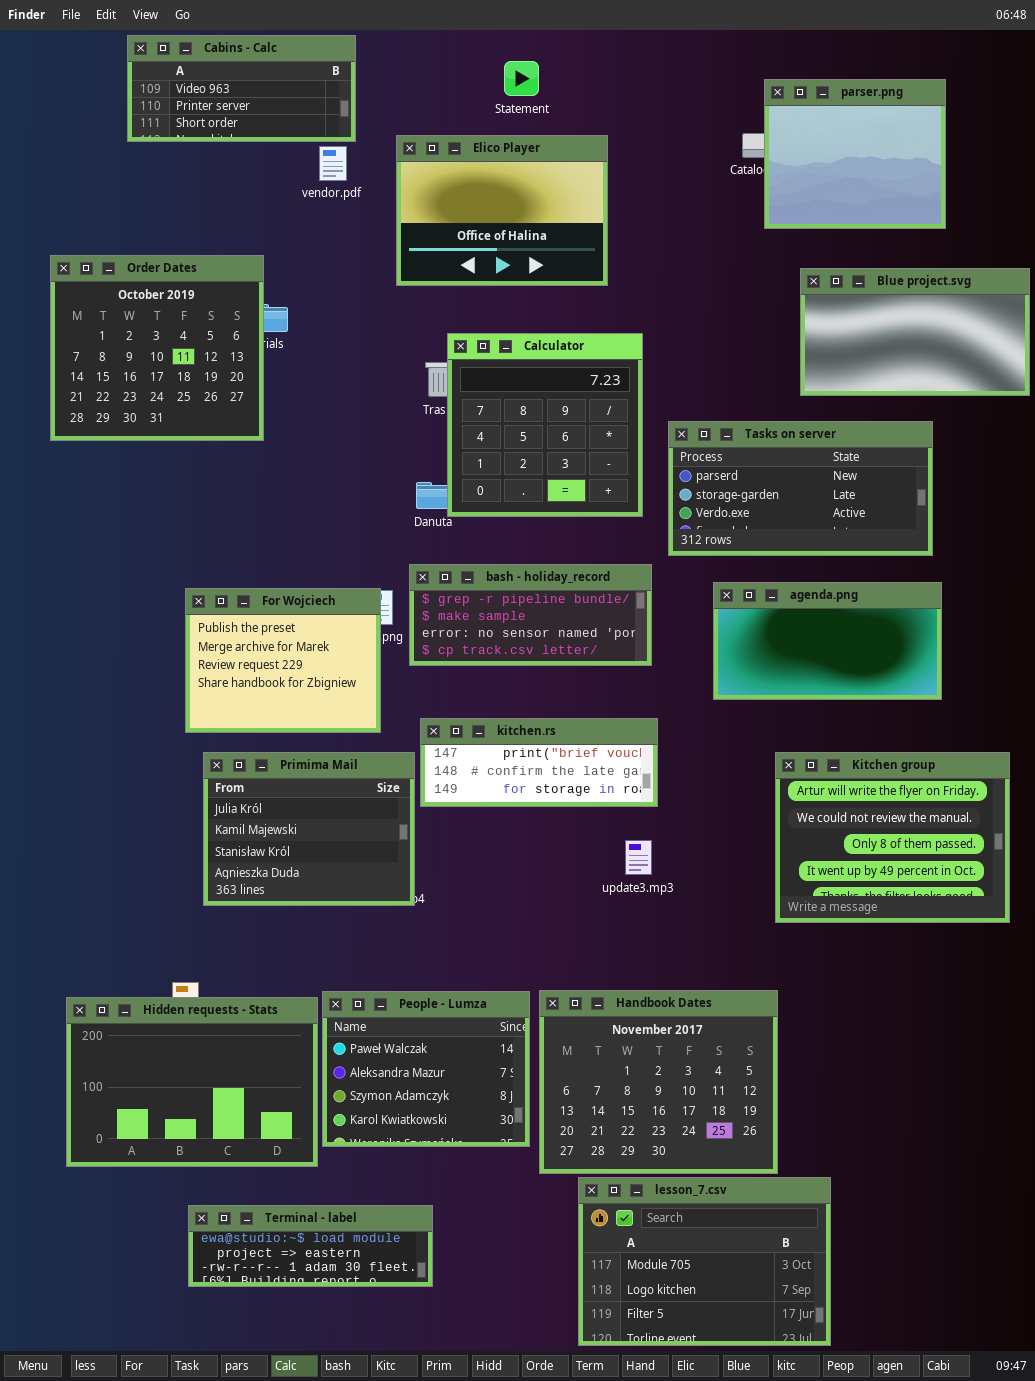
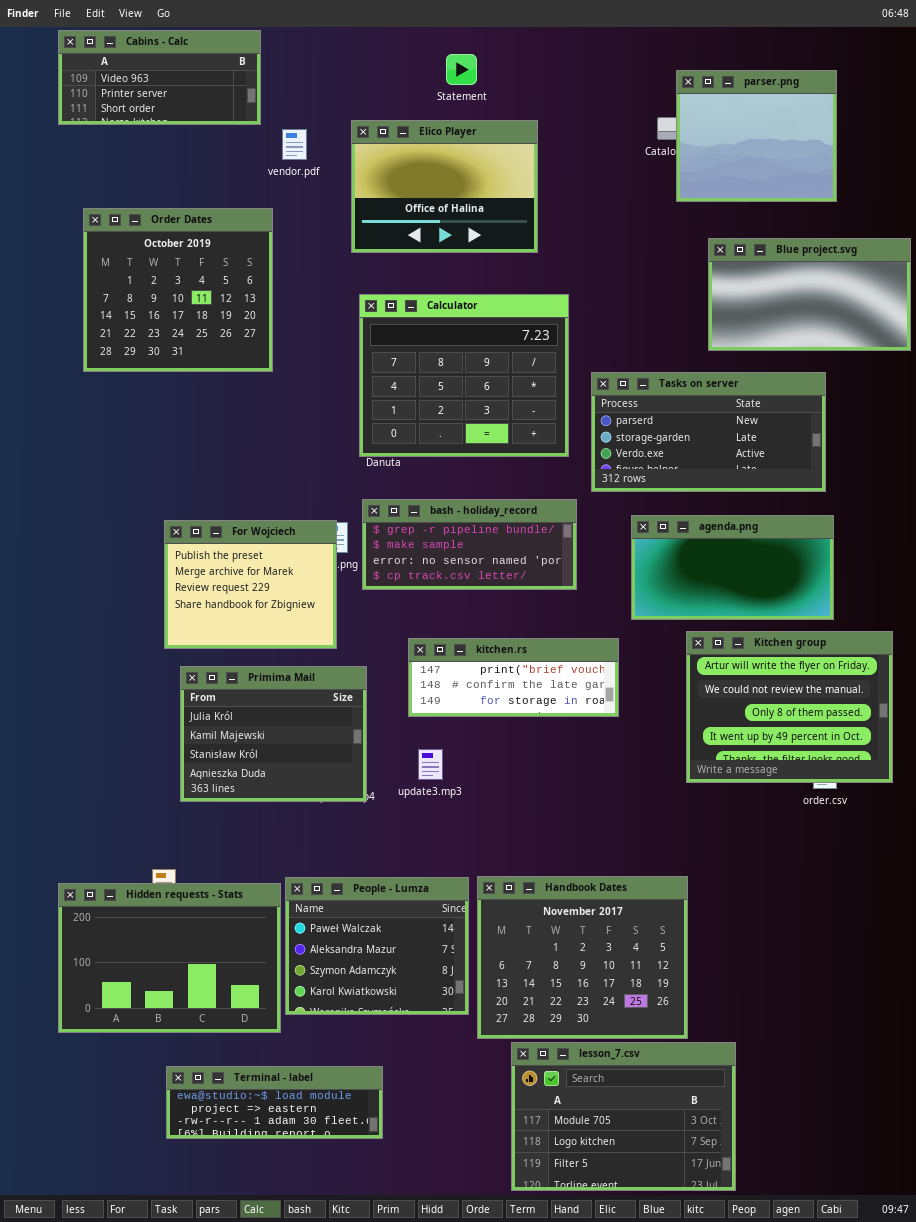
Cabins - Calc: [127,35,356,142] -> [58,30,261,125], moved
Order Dates: [50,255,264,441] -> [83,208,273,372], moved
Calculator: [447,333,643,517] -> [359,294,569,457], resized
kitchen.rs: [420,718,658,807] -> [408,638,619,717], moved
Kitchen group: [775,752,1010,923] -> [686,631,893,783], moved
update3.mp3: [625,840,652,875] -> [418,749,443,780], moved

